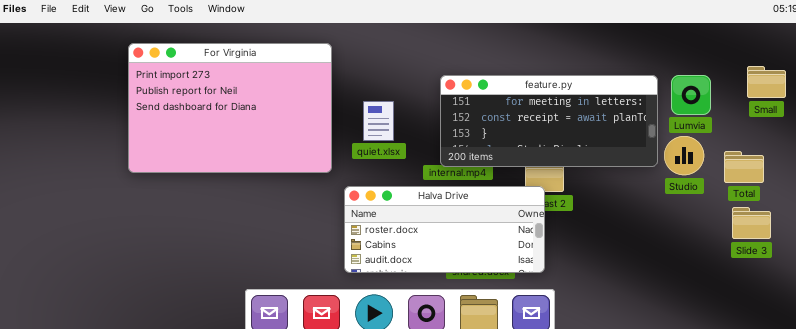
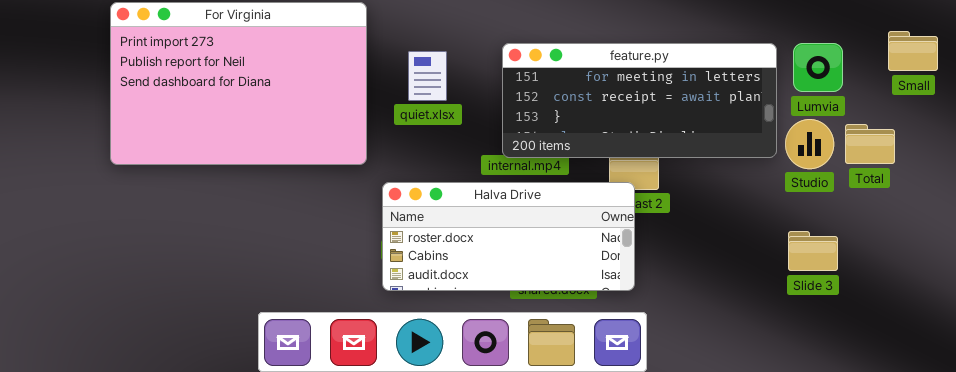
quiet.xlsx: [363,101,394,141] -> [408,51,447,101], moved
Total: [724,151,764,183] -> [845,124,895,164], moved
Slide 3: [732,207,771,239] -> [788,231,838,271], moved

